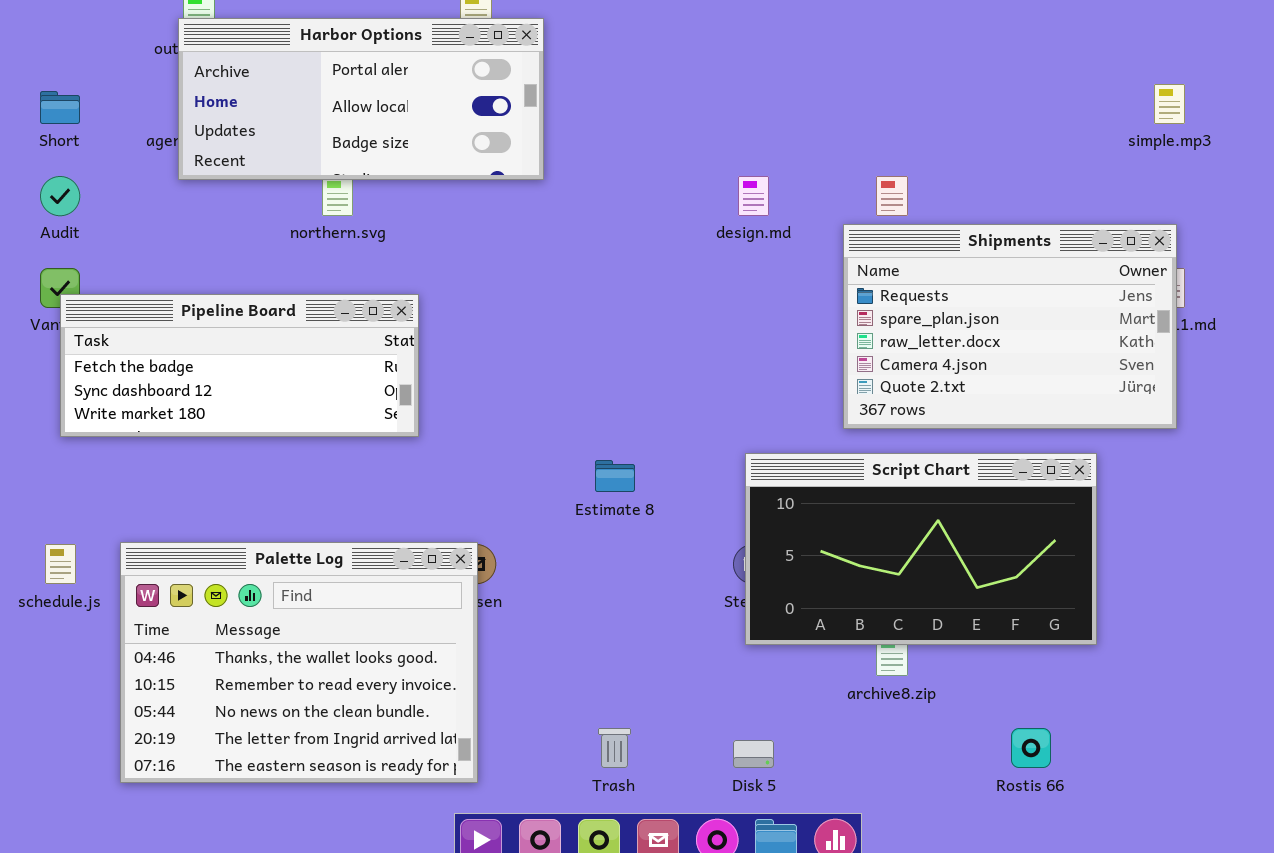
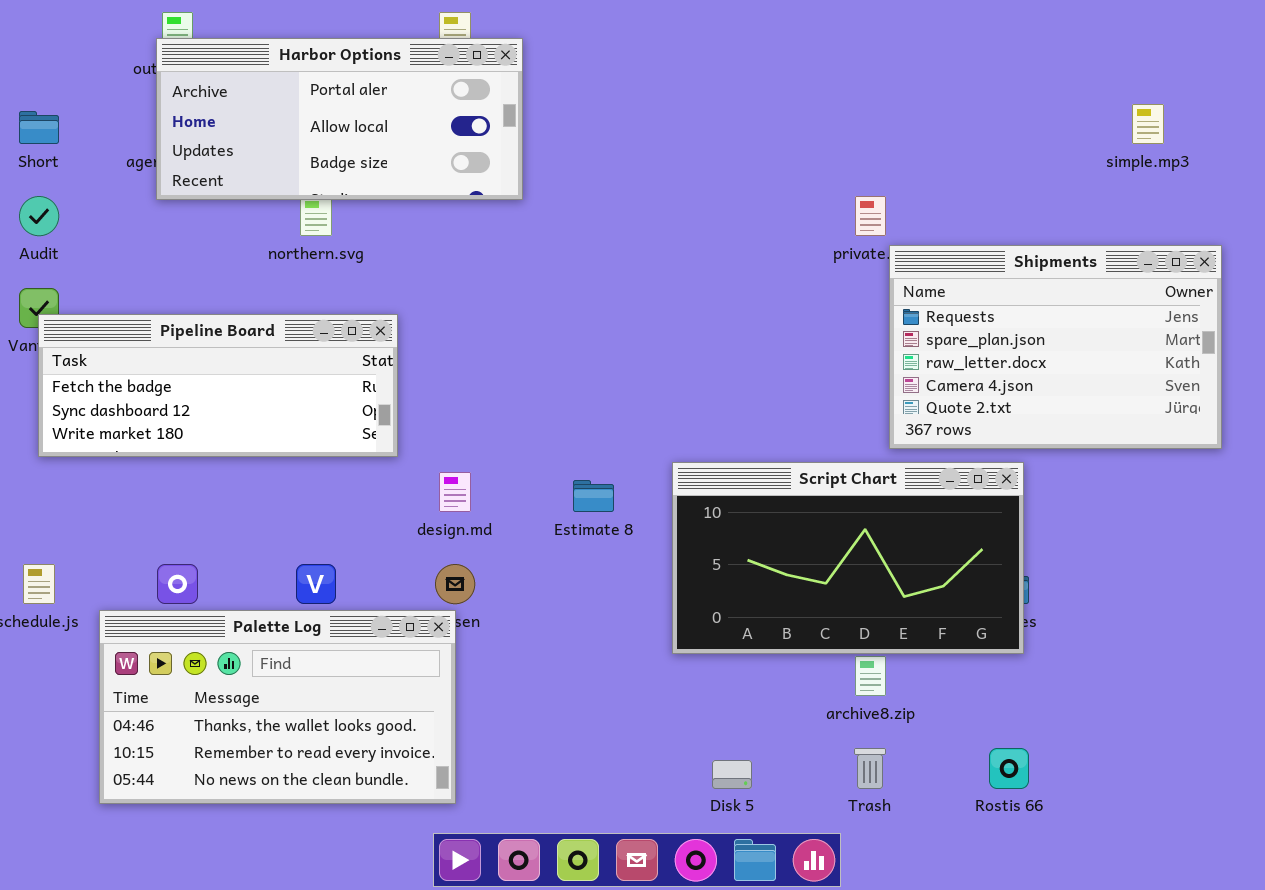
design.md: [738,176,769,216] -> [439,472,471,512], moved
Shipments: [843,224,1177,429] -> [889,245,1222,449], moved
Script Chart: [745,453,1097,645] -> [672,462,1024,654], moved
Palette Log: [120,542,478,783] -> [99,610,456,804], resized
Trash: [598,728,631,768] -> [854,748,886,789], moved

